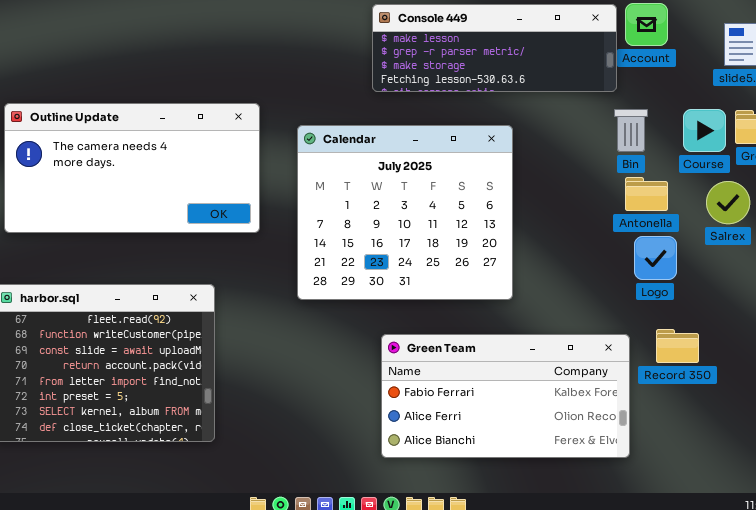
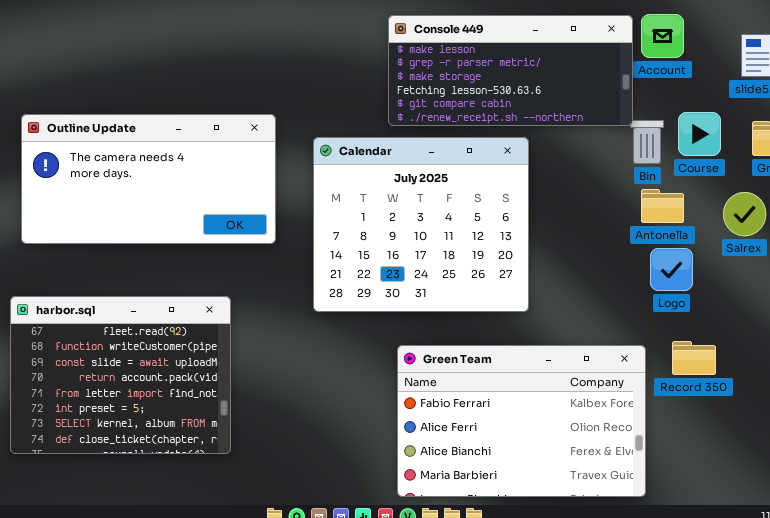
Console 449: [372,4,617,92] -> [388,15,633,126], resized
Course: [683,109,726,152] -> [678,112,721,156], moved
Green Team: [381,334,630,458] -> [397,345,646,497], resized

